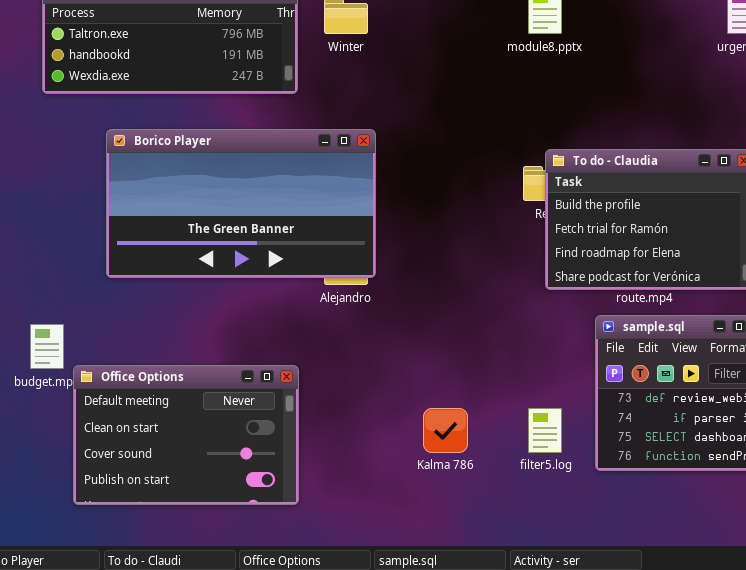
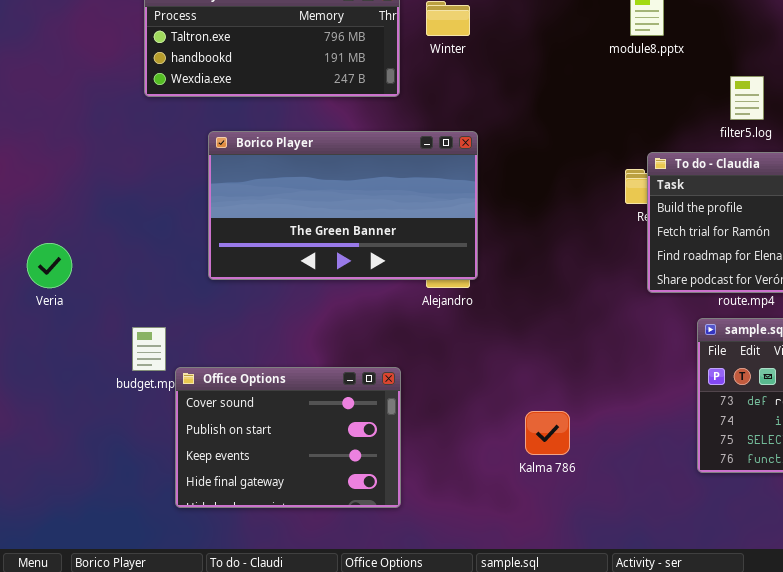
Office Options: [73,365,299,505] -> [175,367,401,508], scrolled down 2 rows
filter5.log: [528,408,562,453] -> [730,76,764,120], moved

